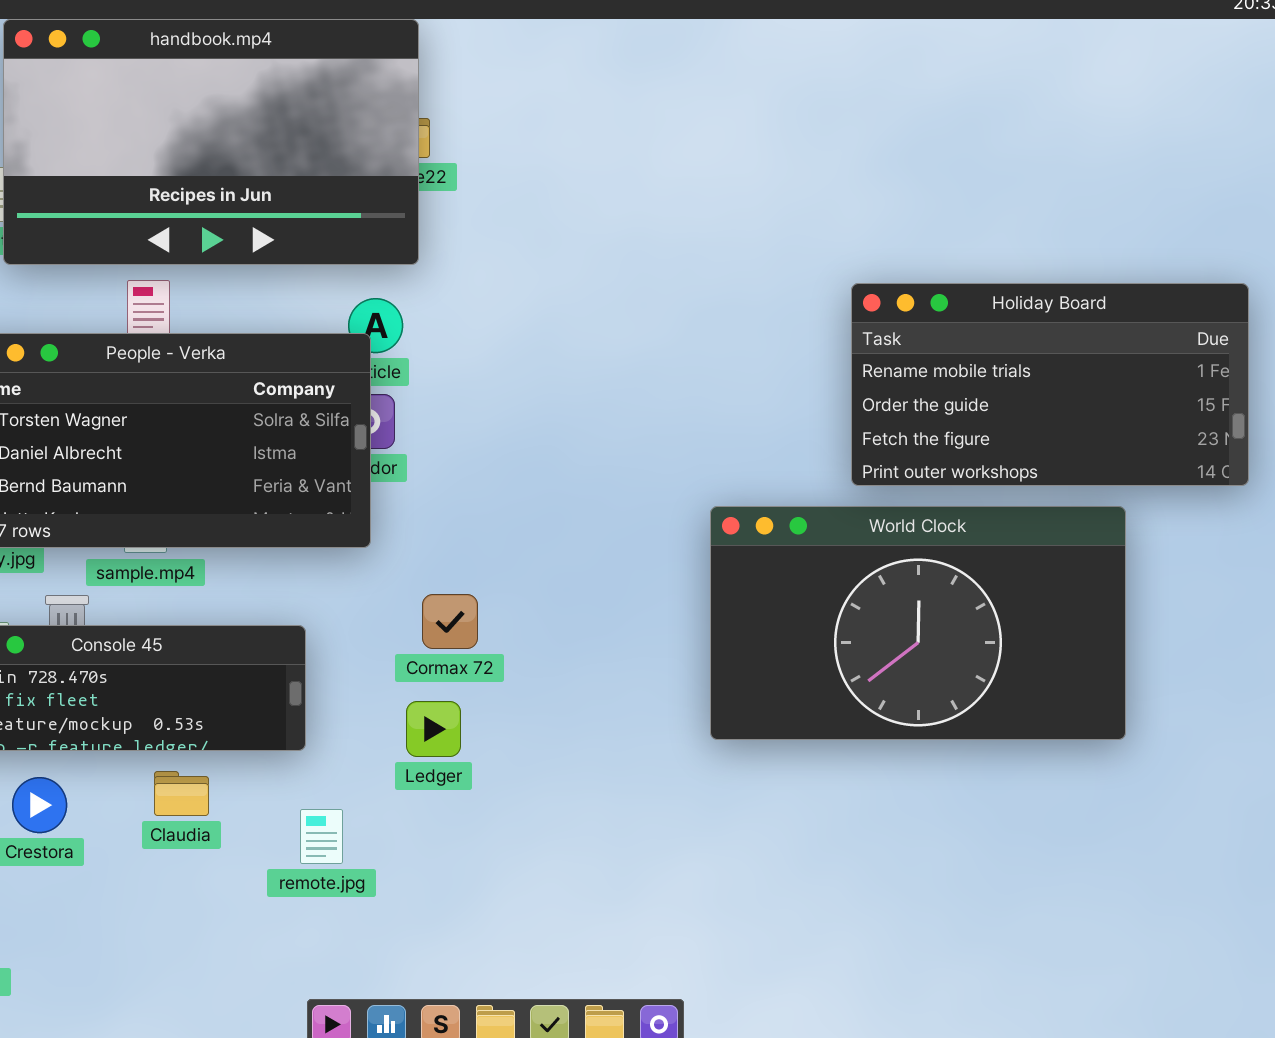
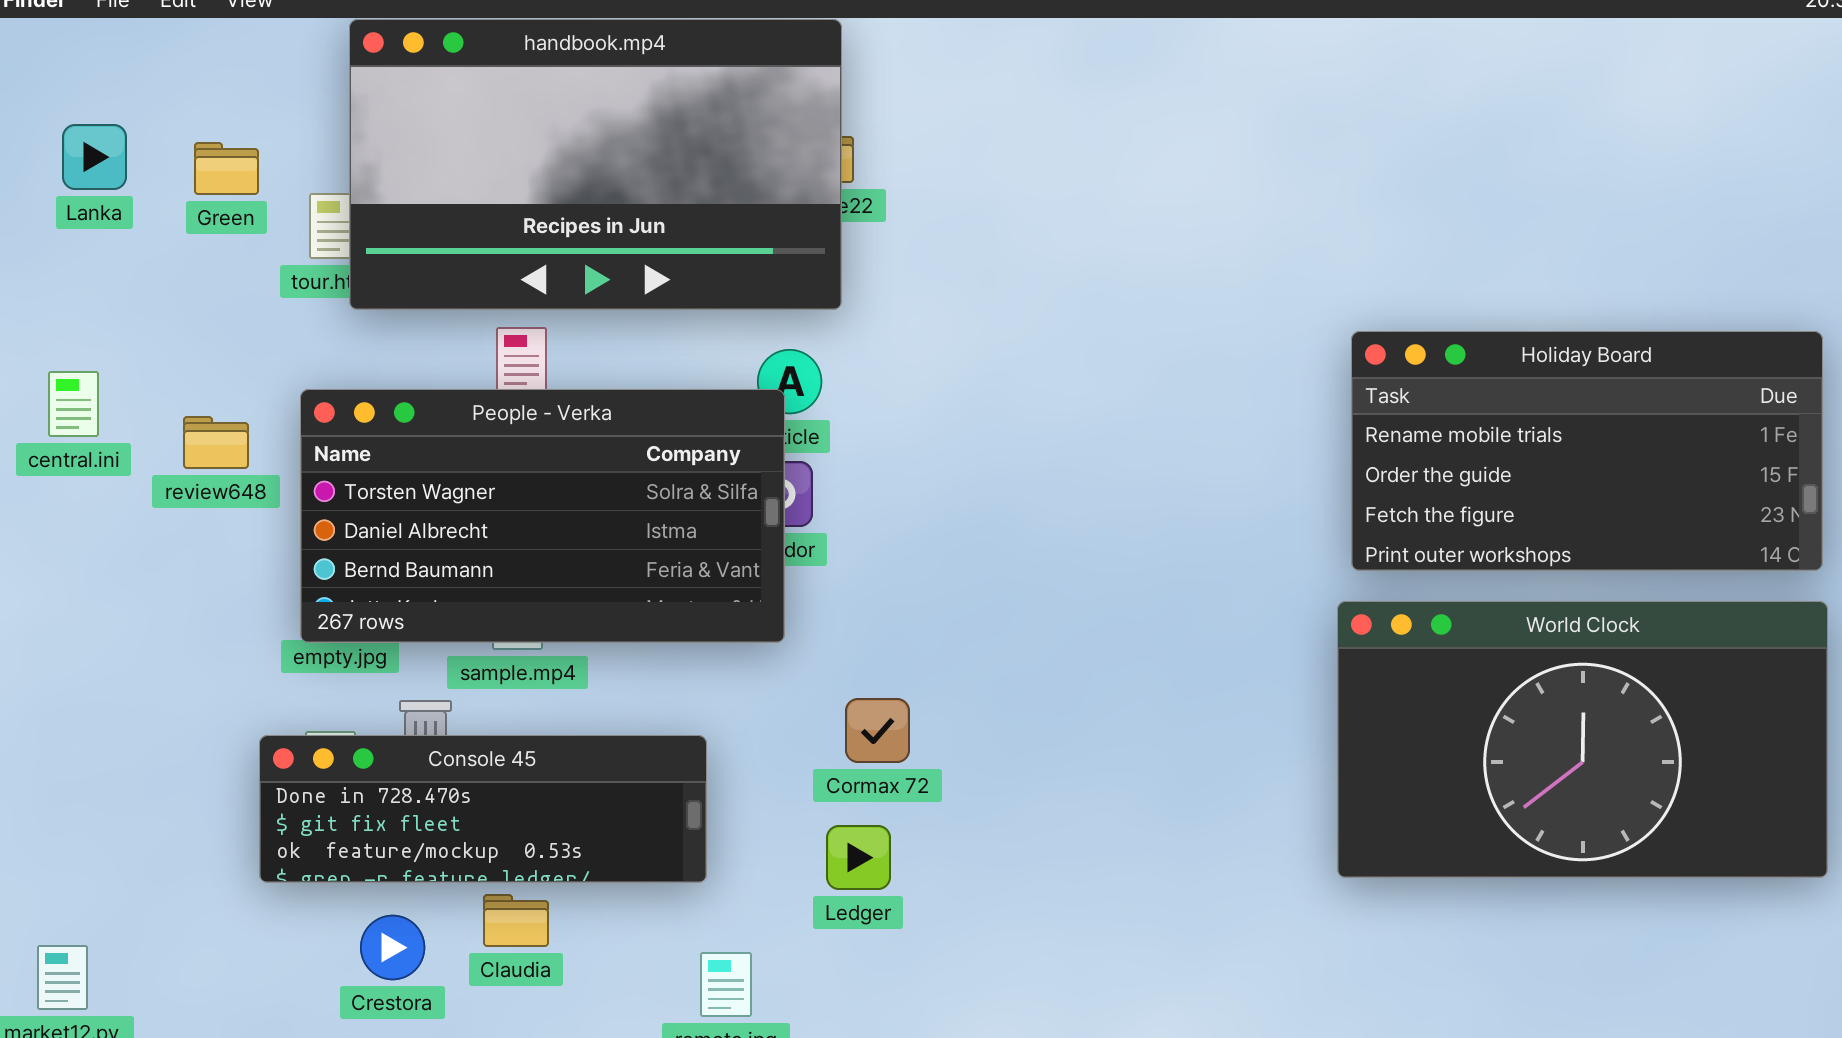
World Clock: [710,506,1126,740] -> [1337,601,1828,878], moved
Claudia: [154,771,209,816] -> [483,894,549,947], moved

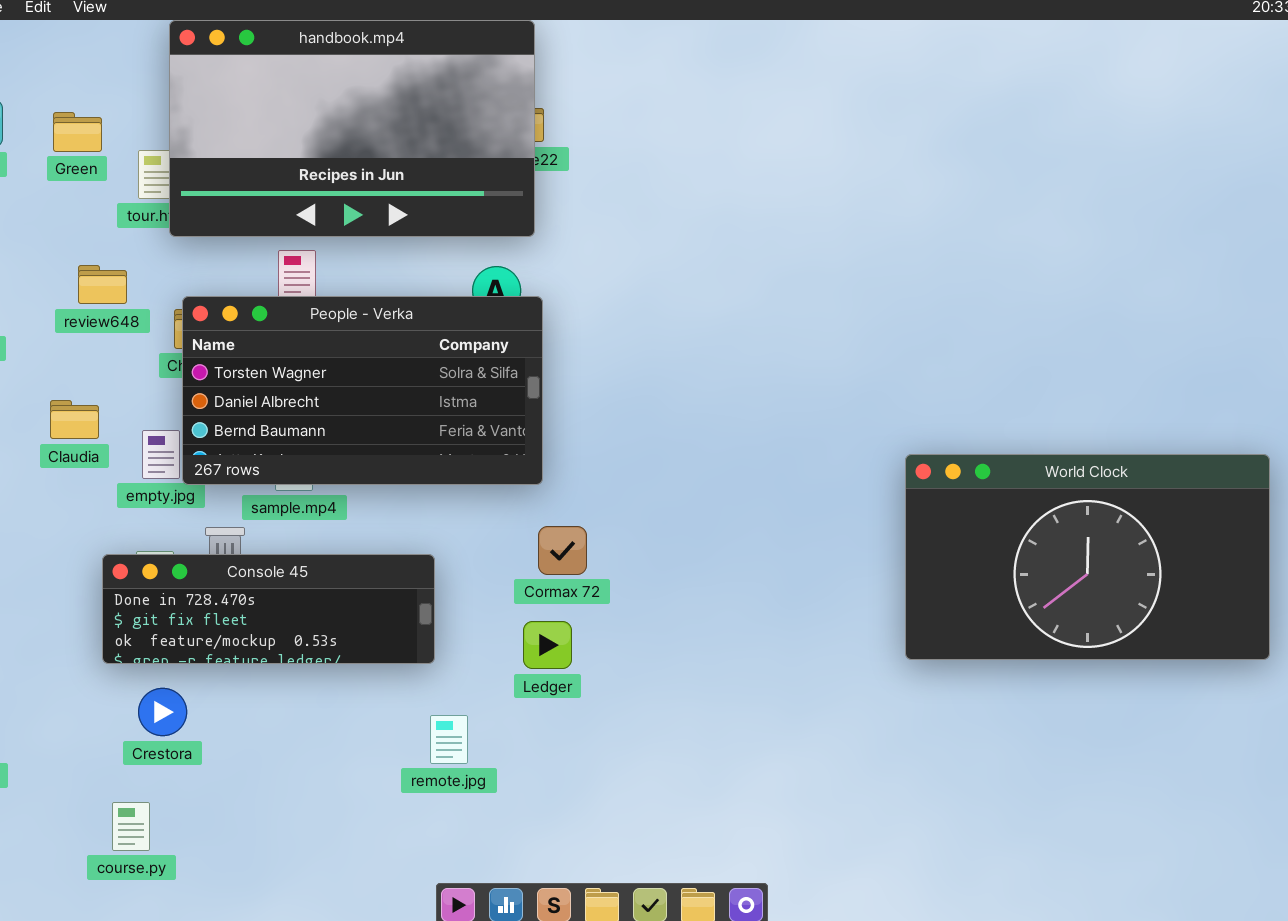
Holiday Board: [1351,331,1823,571] -> none, closed
People - Verka: [300,389,785,643] -> [182,296,543,485], moved
review648: [183,416,249,469] -> [78,265,127,304], moved
Claudia: [483,894,549,947] -> [50,400,99,439], moved
Crestora: [360,915,425,980] -> [138,688,187,736], moved

